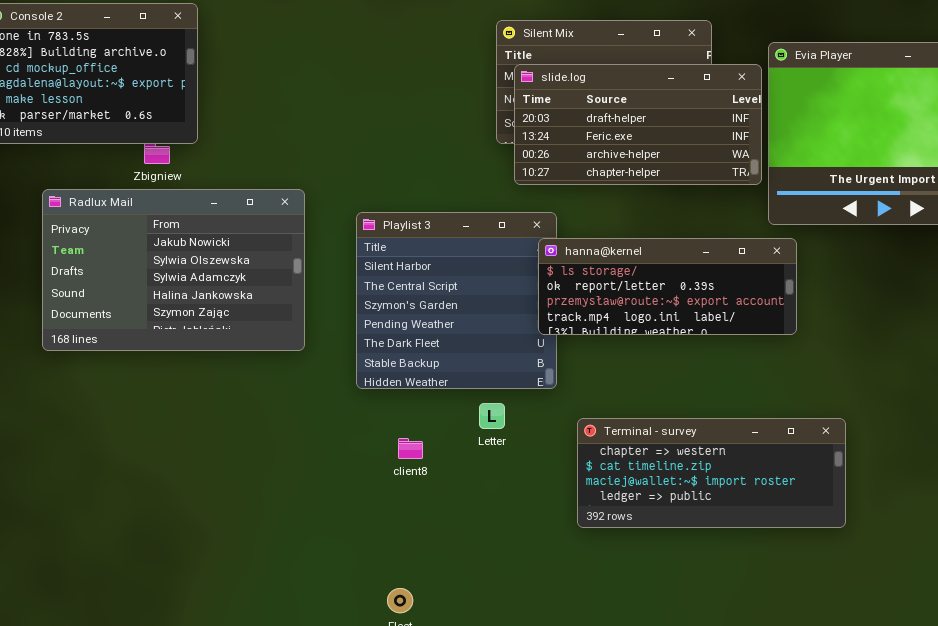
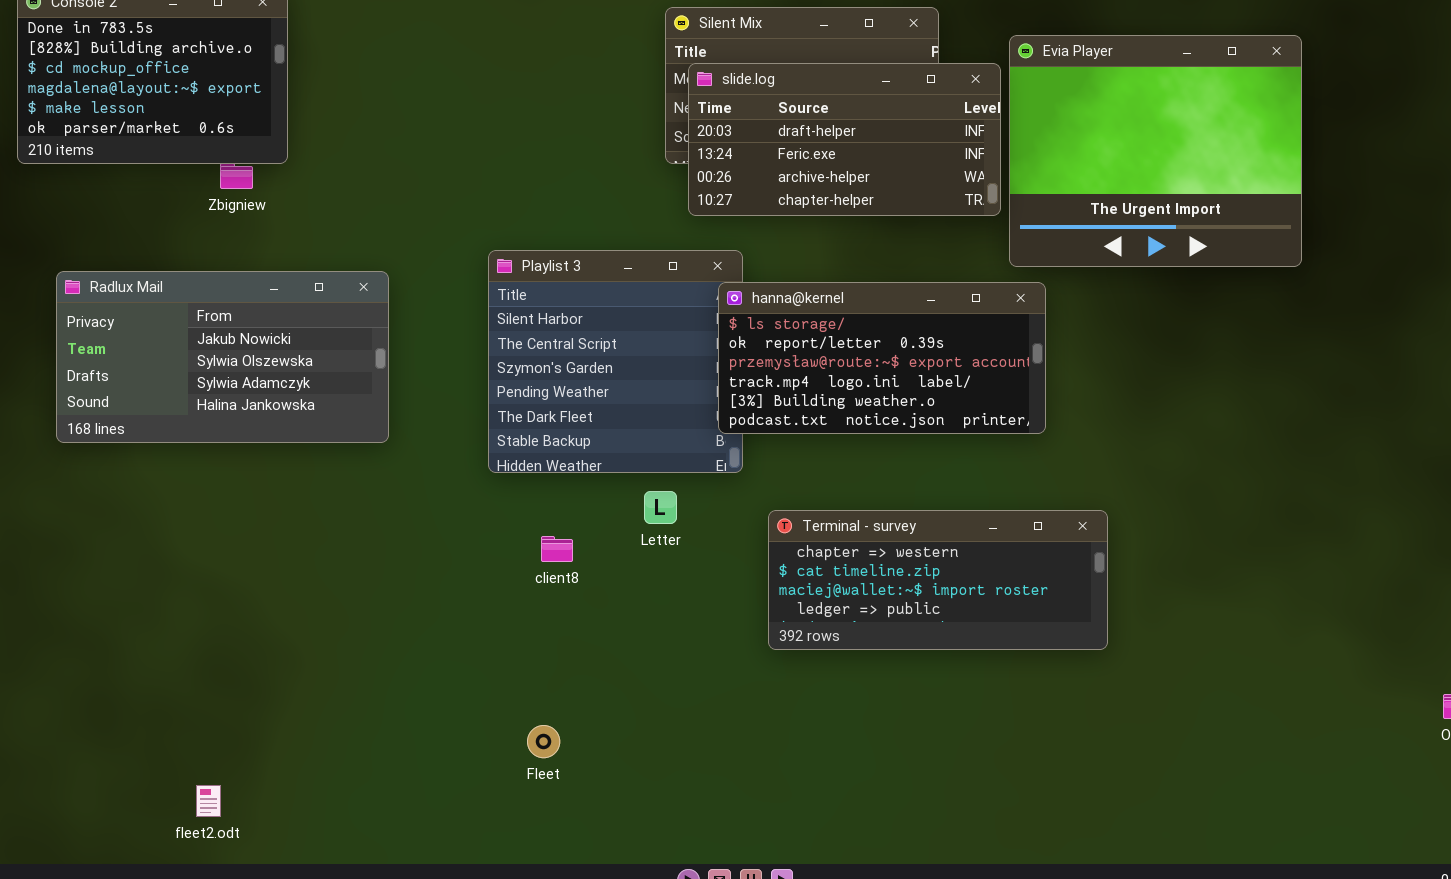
Radlux Mail: [42,189,305,351] -> [56,271,389,443], moved, resized
hanna@kernel: [538,238,797,335] -> [718,282,1046,434], resized

